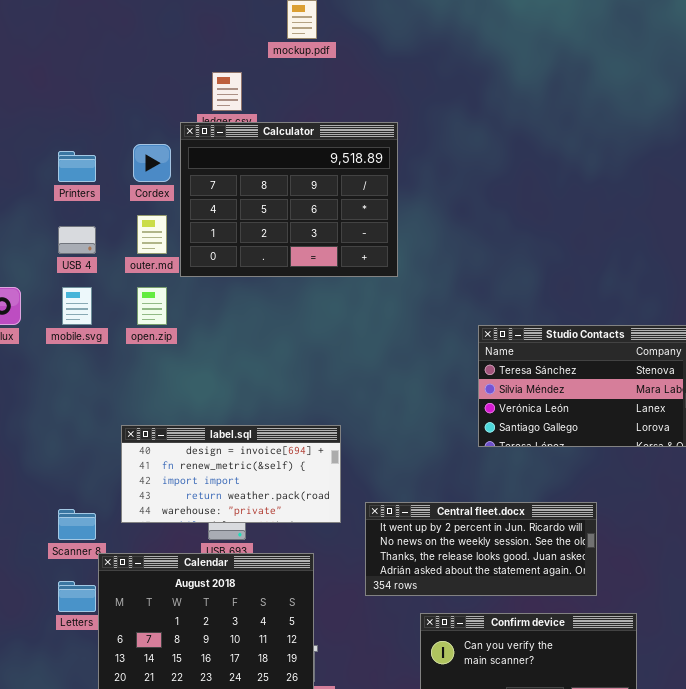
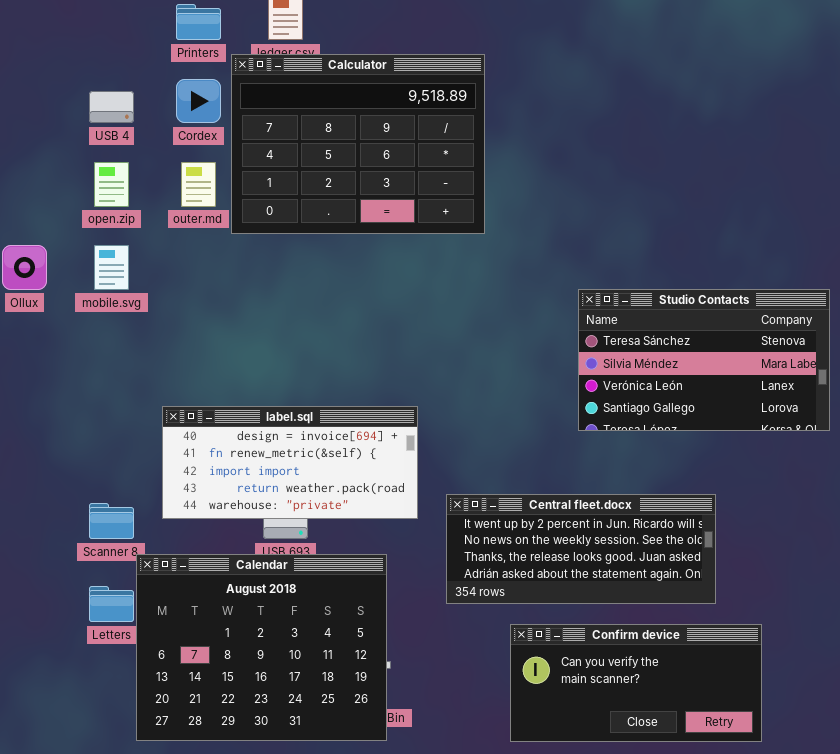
Printers: [58,151,96,182] -> [176,4,221,40], moved
USB 4: [58,226,96,254] -> [89,91,134,123], moved
open.zip: [137,287,167,325] -> [94,162,129,207], moved

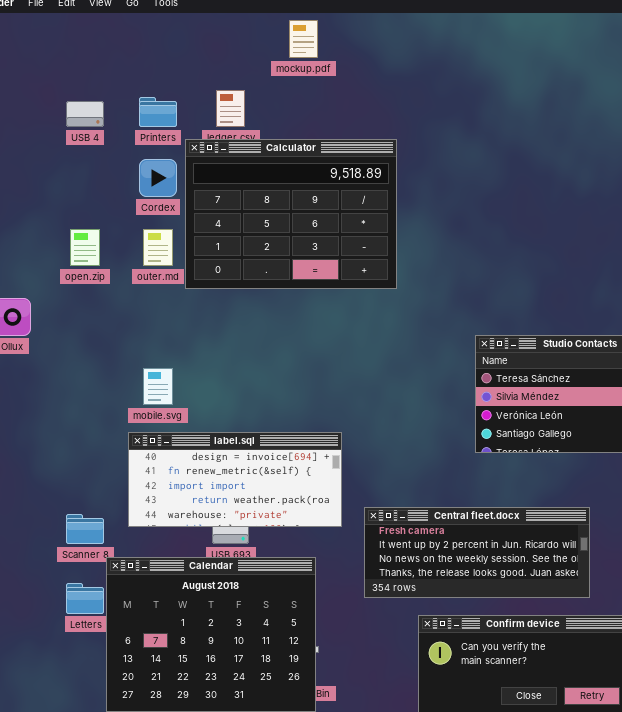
USB 4: [89,91,134,123] -> [66,101,104,127], moved
mobile.svg: [94,245,129,290] -> [143,368,173,405], moved
Central fleet.docx: [446,494,716,604] -> [364,507,590,598], scrolled up 1 row

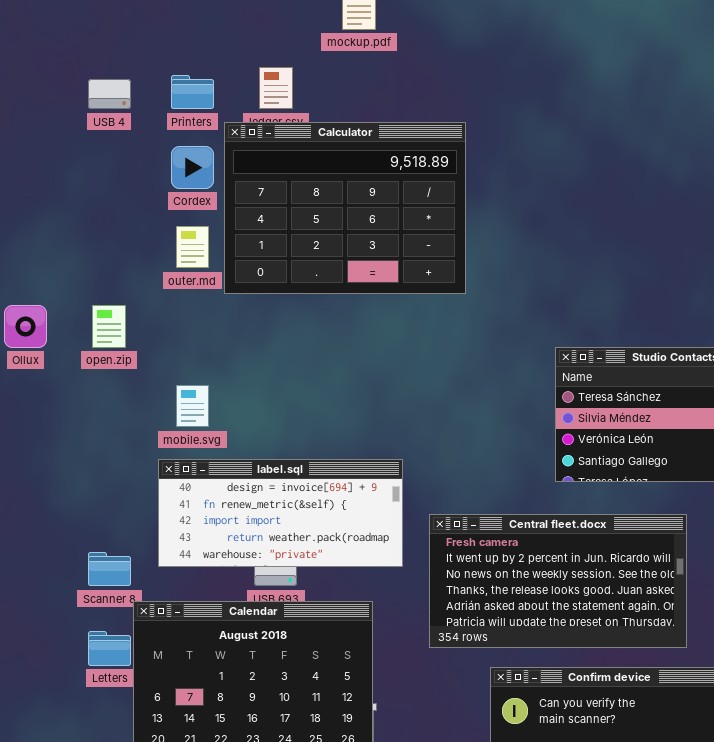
open.zip: [70,229,100,266] -> [92,305,126,348], moved
Central fleet.docx: [364,507,590,598] -> [429,514,687,648], resized

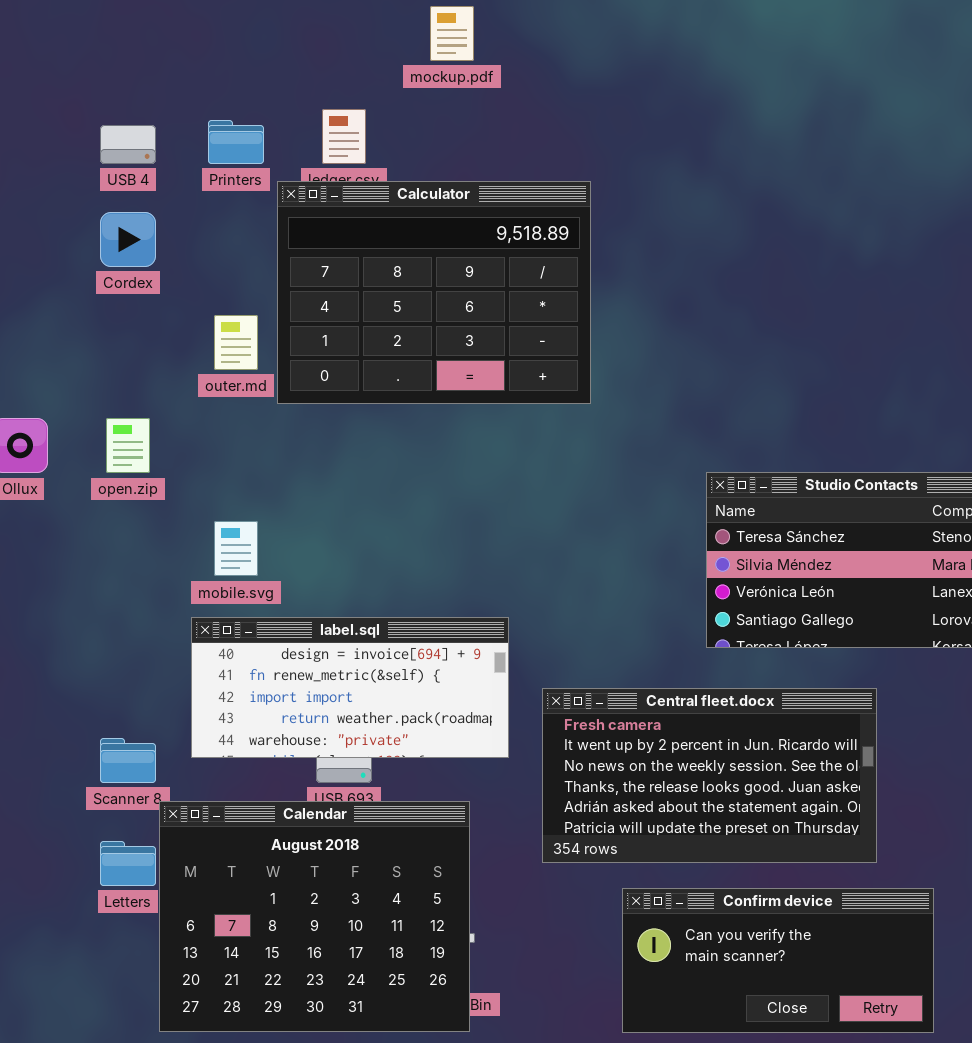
Cordex: [171,146,214,189] -> [100,212,156,267], moved

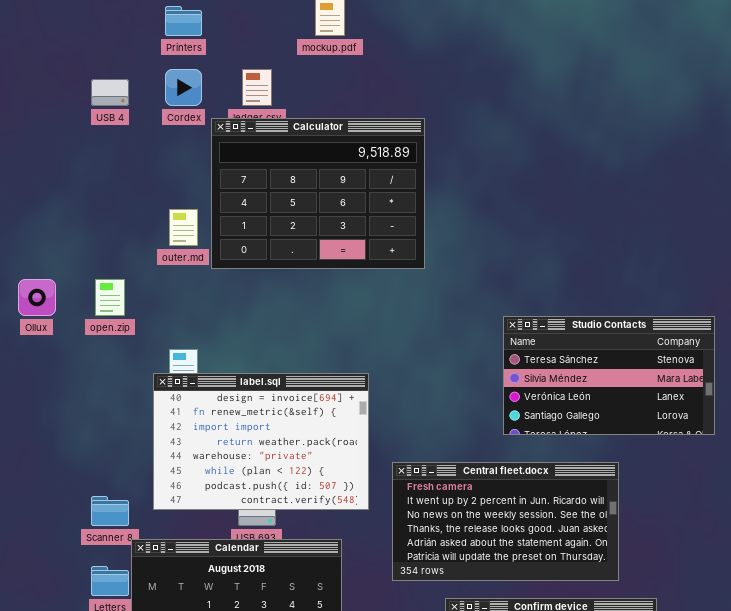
Printers: [208,120,264,164] -> [165,6,202,36], moved
Cordex: [100,212,156,267] -> [165,69,202,106], moved
label.sql: [191,617,509,758] -> [153,373,369,510], resized

